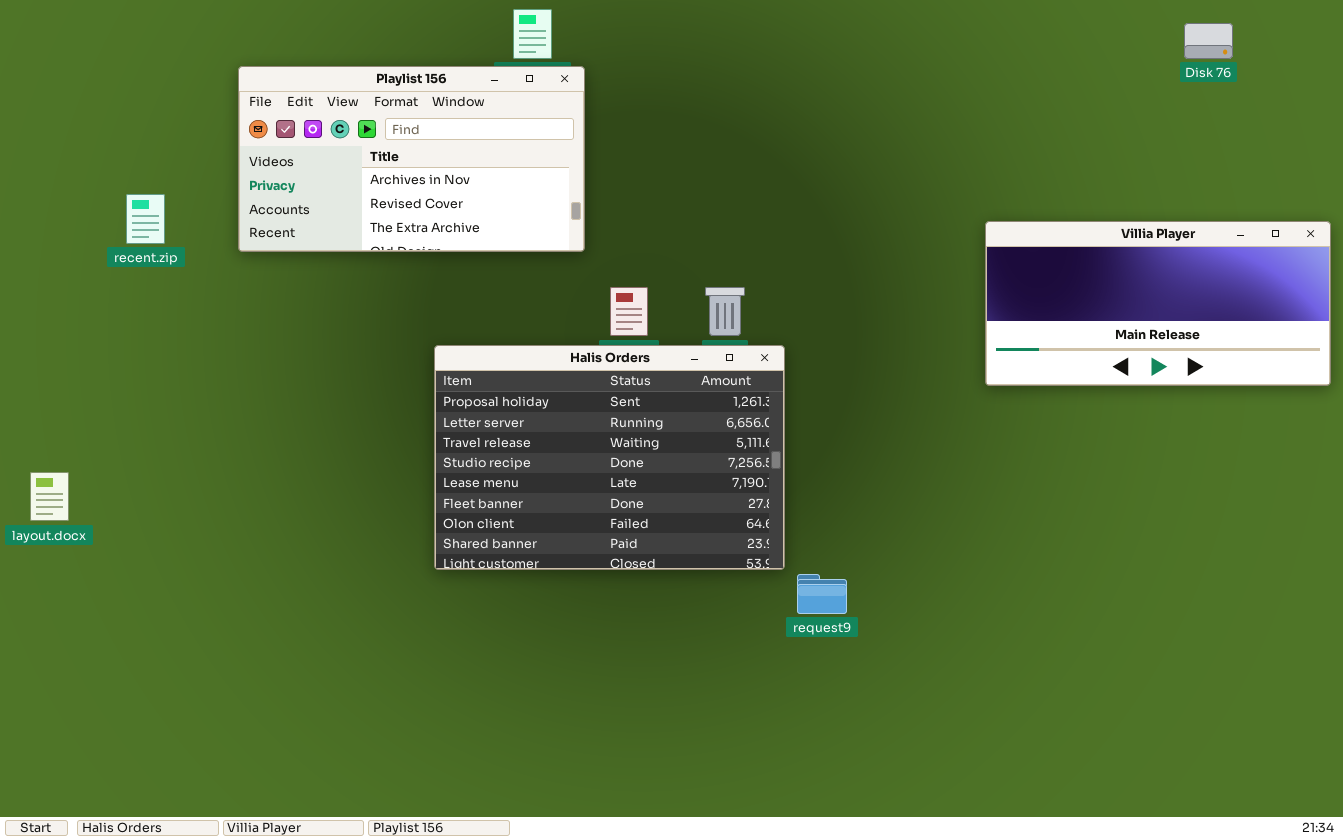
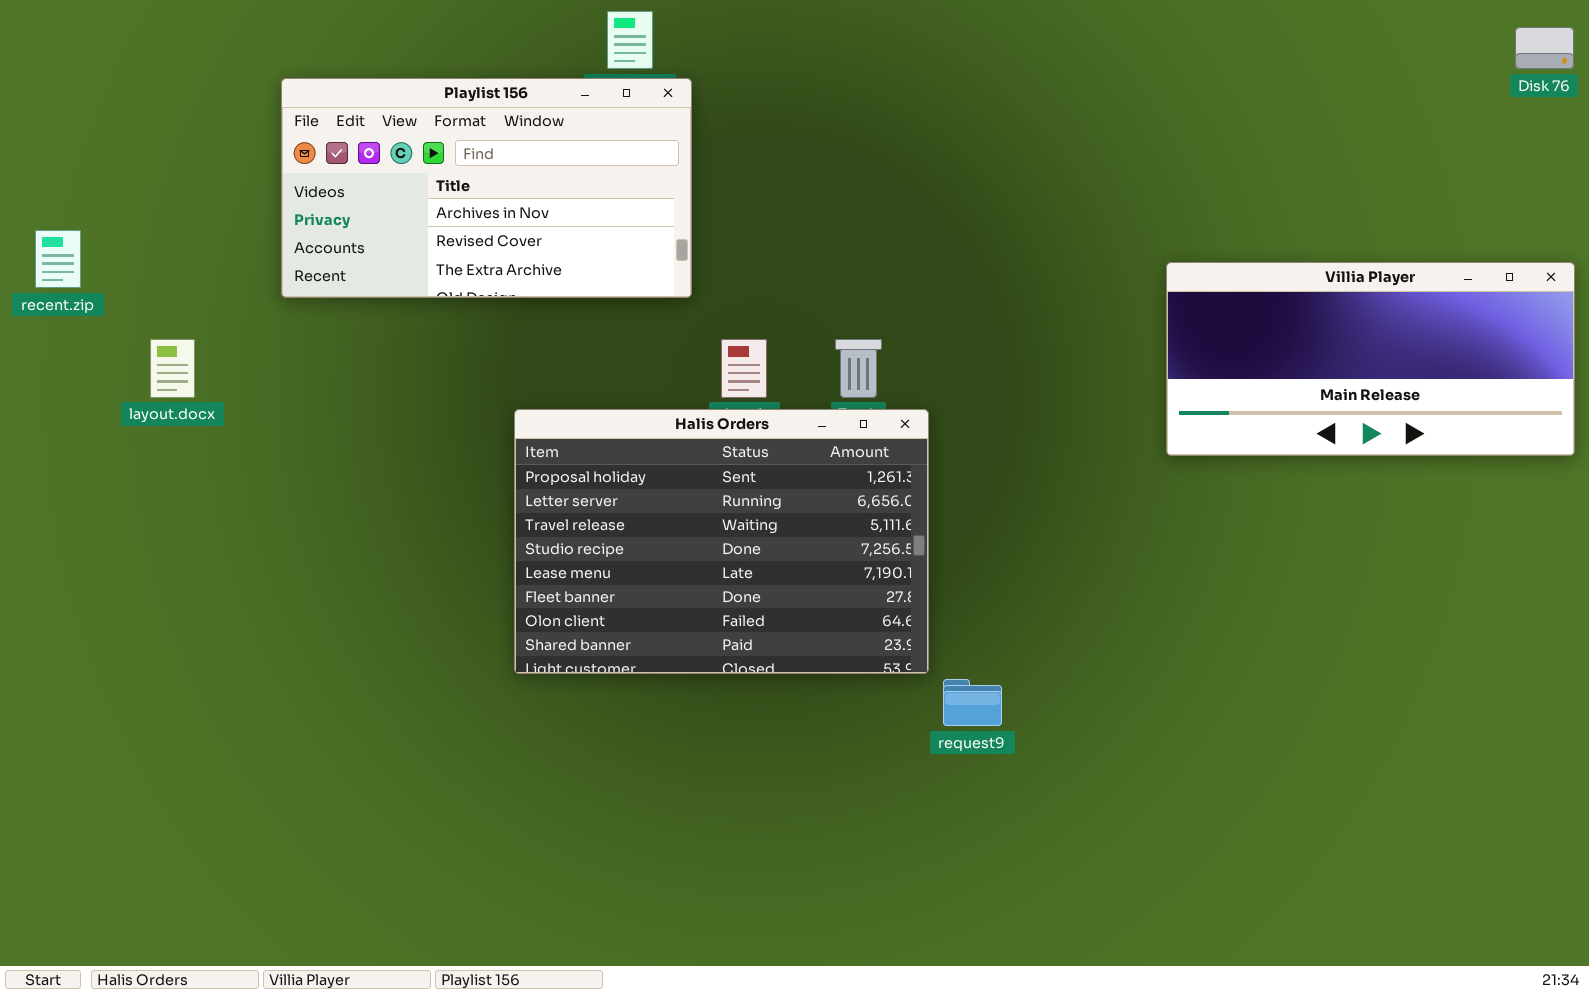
Disk 76: [1184,23,1233,59] -> [1515,27,1574,69], moved
recent.zip: [126,194,165,244] -> [35,230,81,288], moved
layout.docx: [30,472,69,521] -> [150,339,195,398], moved

